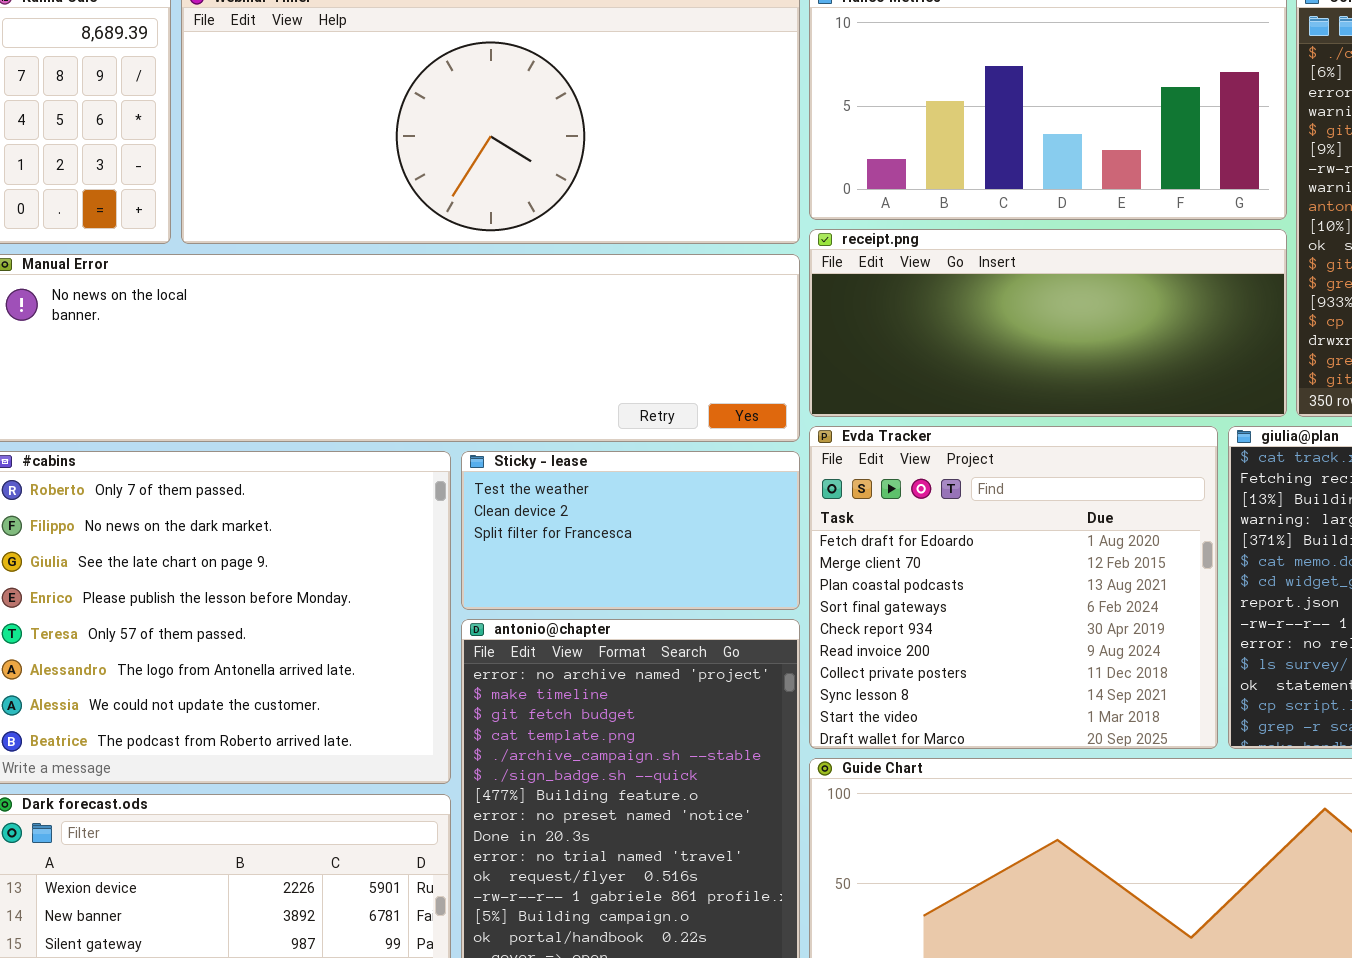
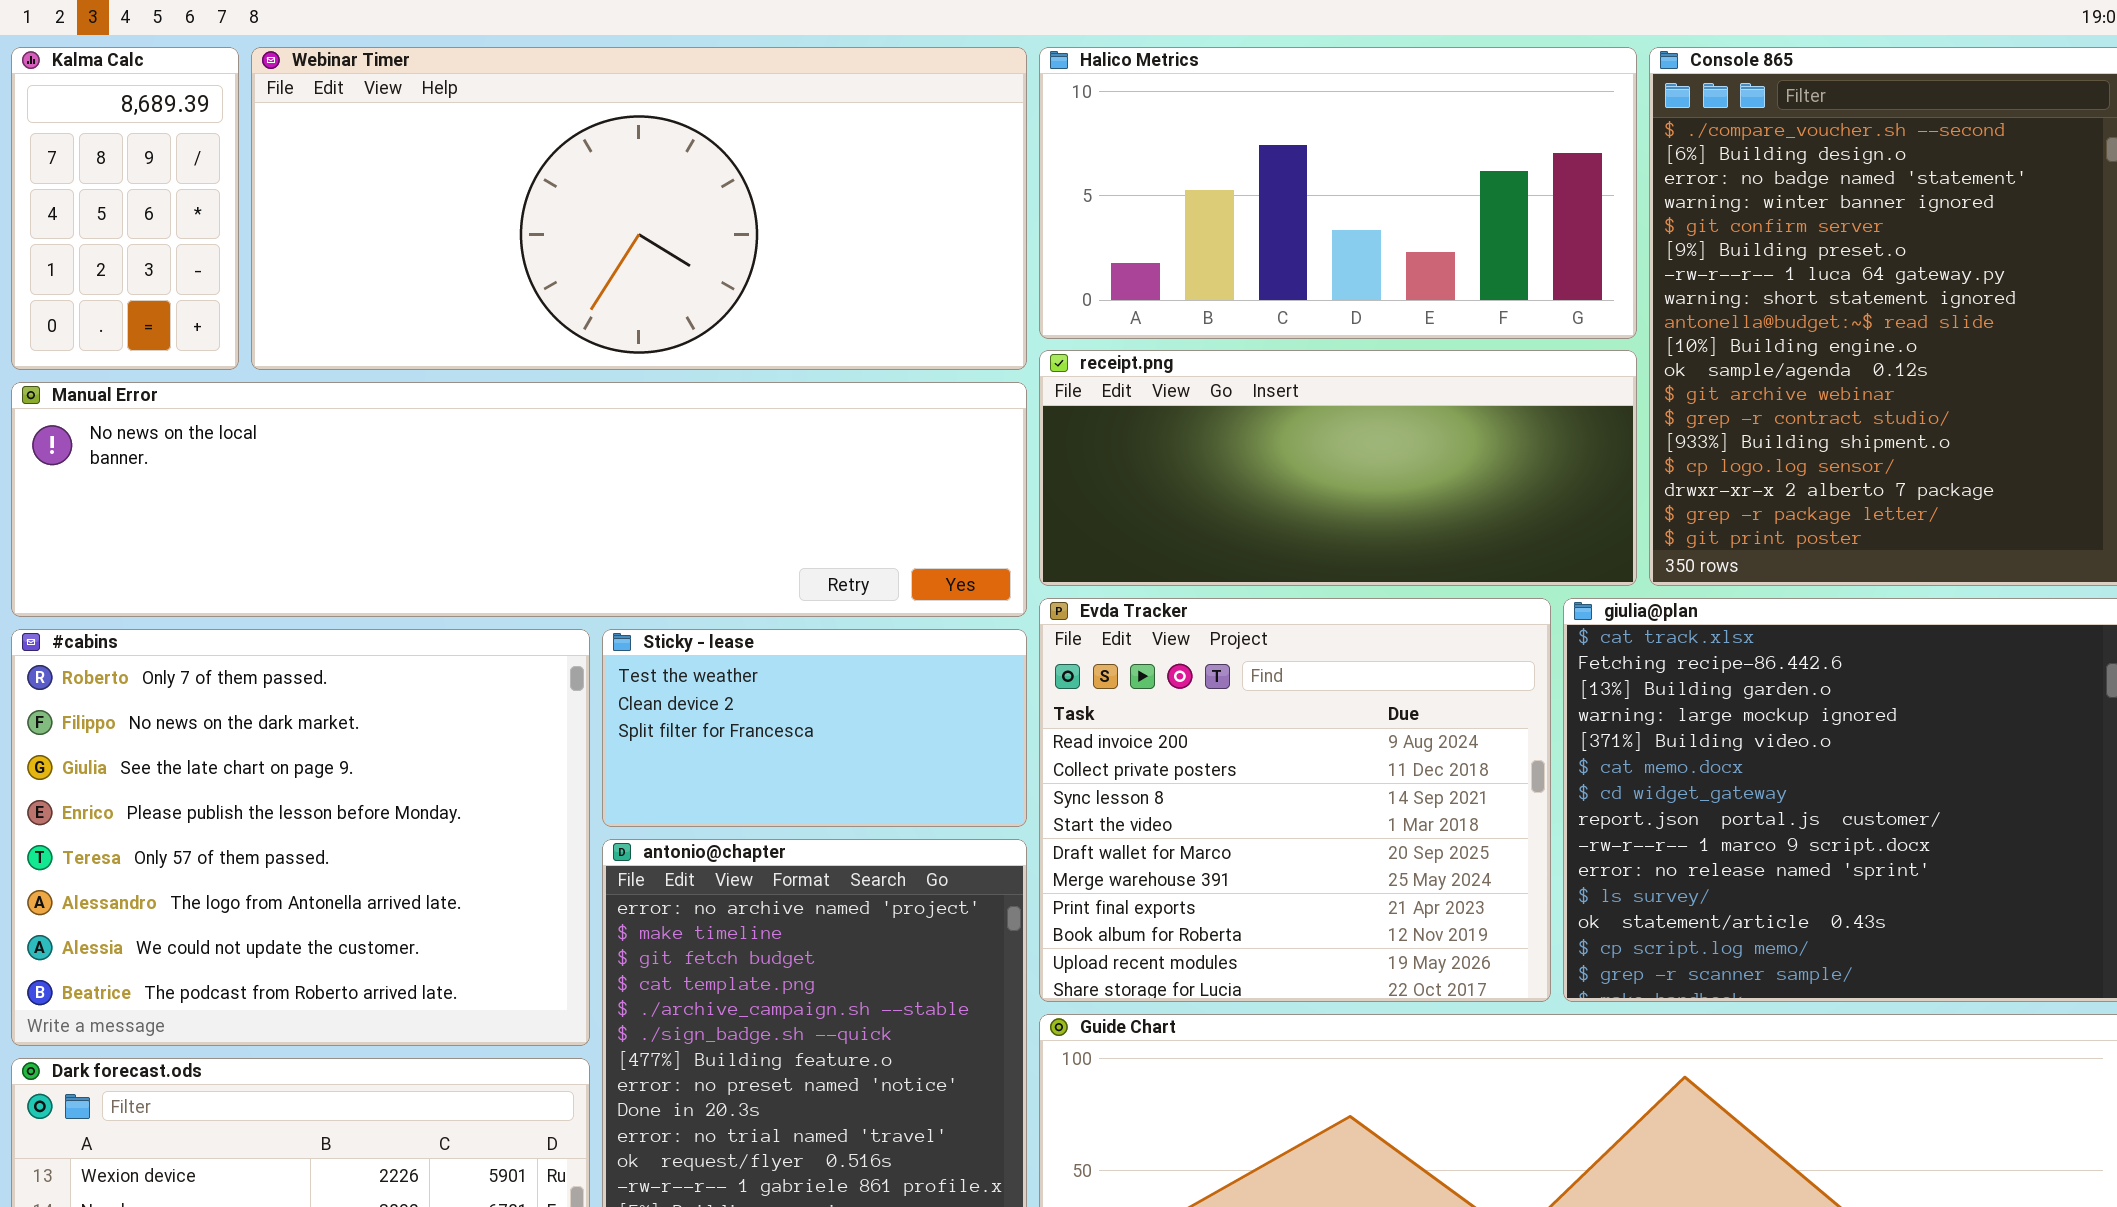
Evda Tracker: [809,426,1218,749] -> [1039,598,1551,1002], scrolled down 5 rows

